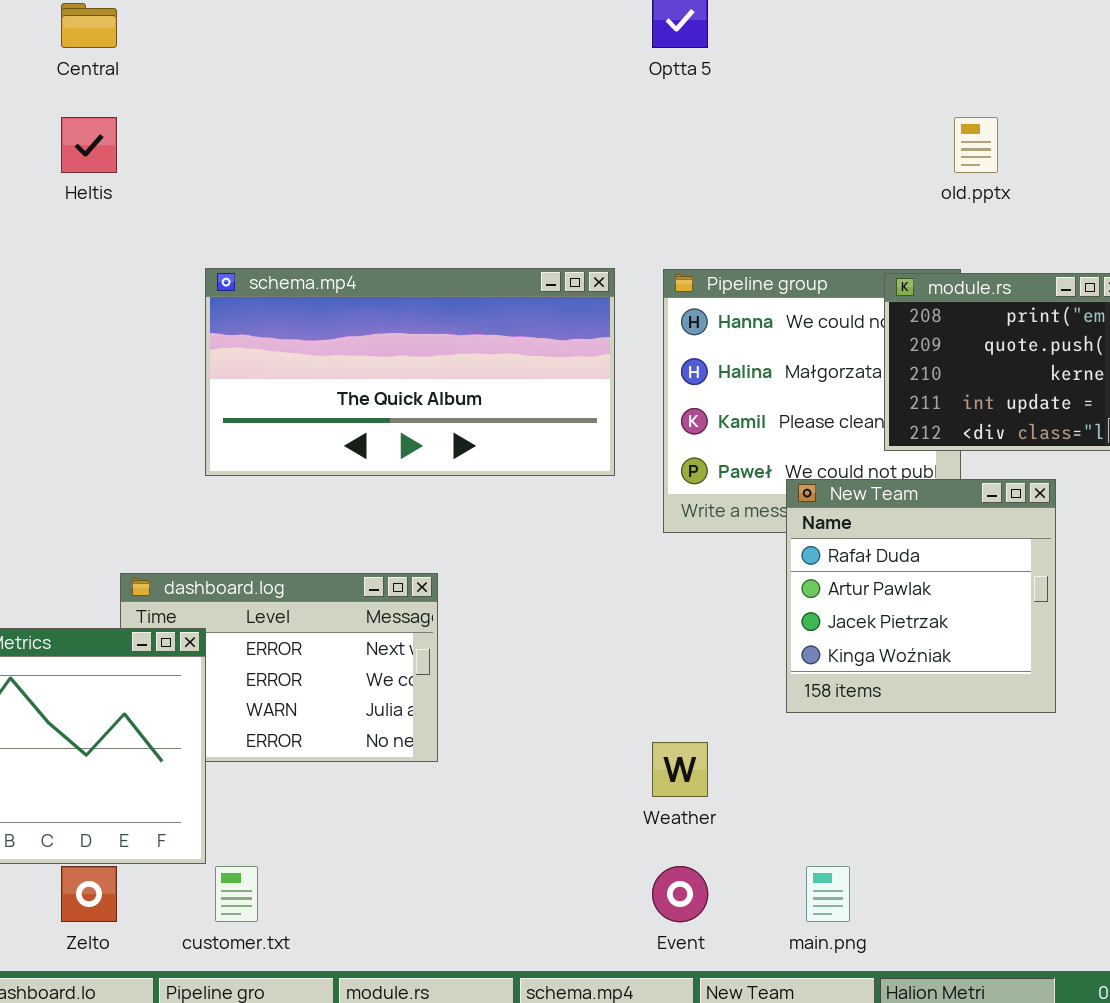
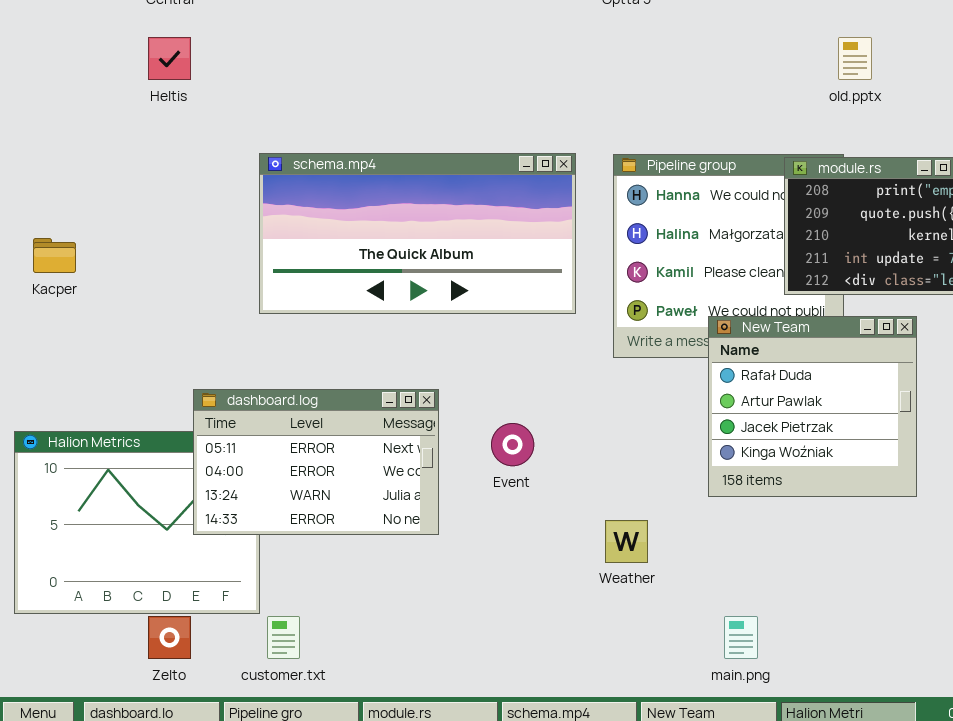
dashboard.log: [120,573,438,762] -> [193,389,439,535], raised
Event: [652,866,708,922] -> [491,423,534,466], moved

